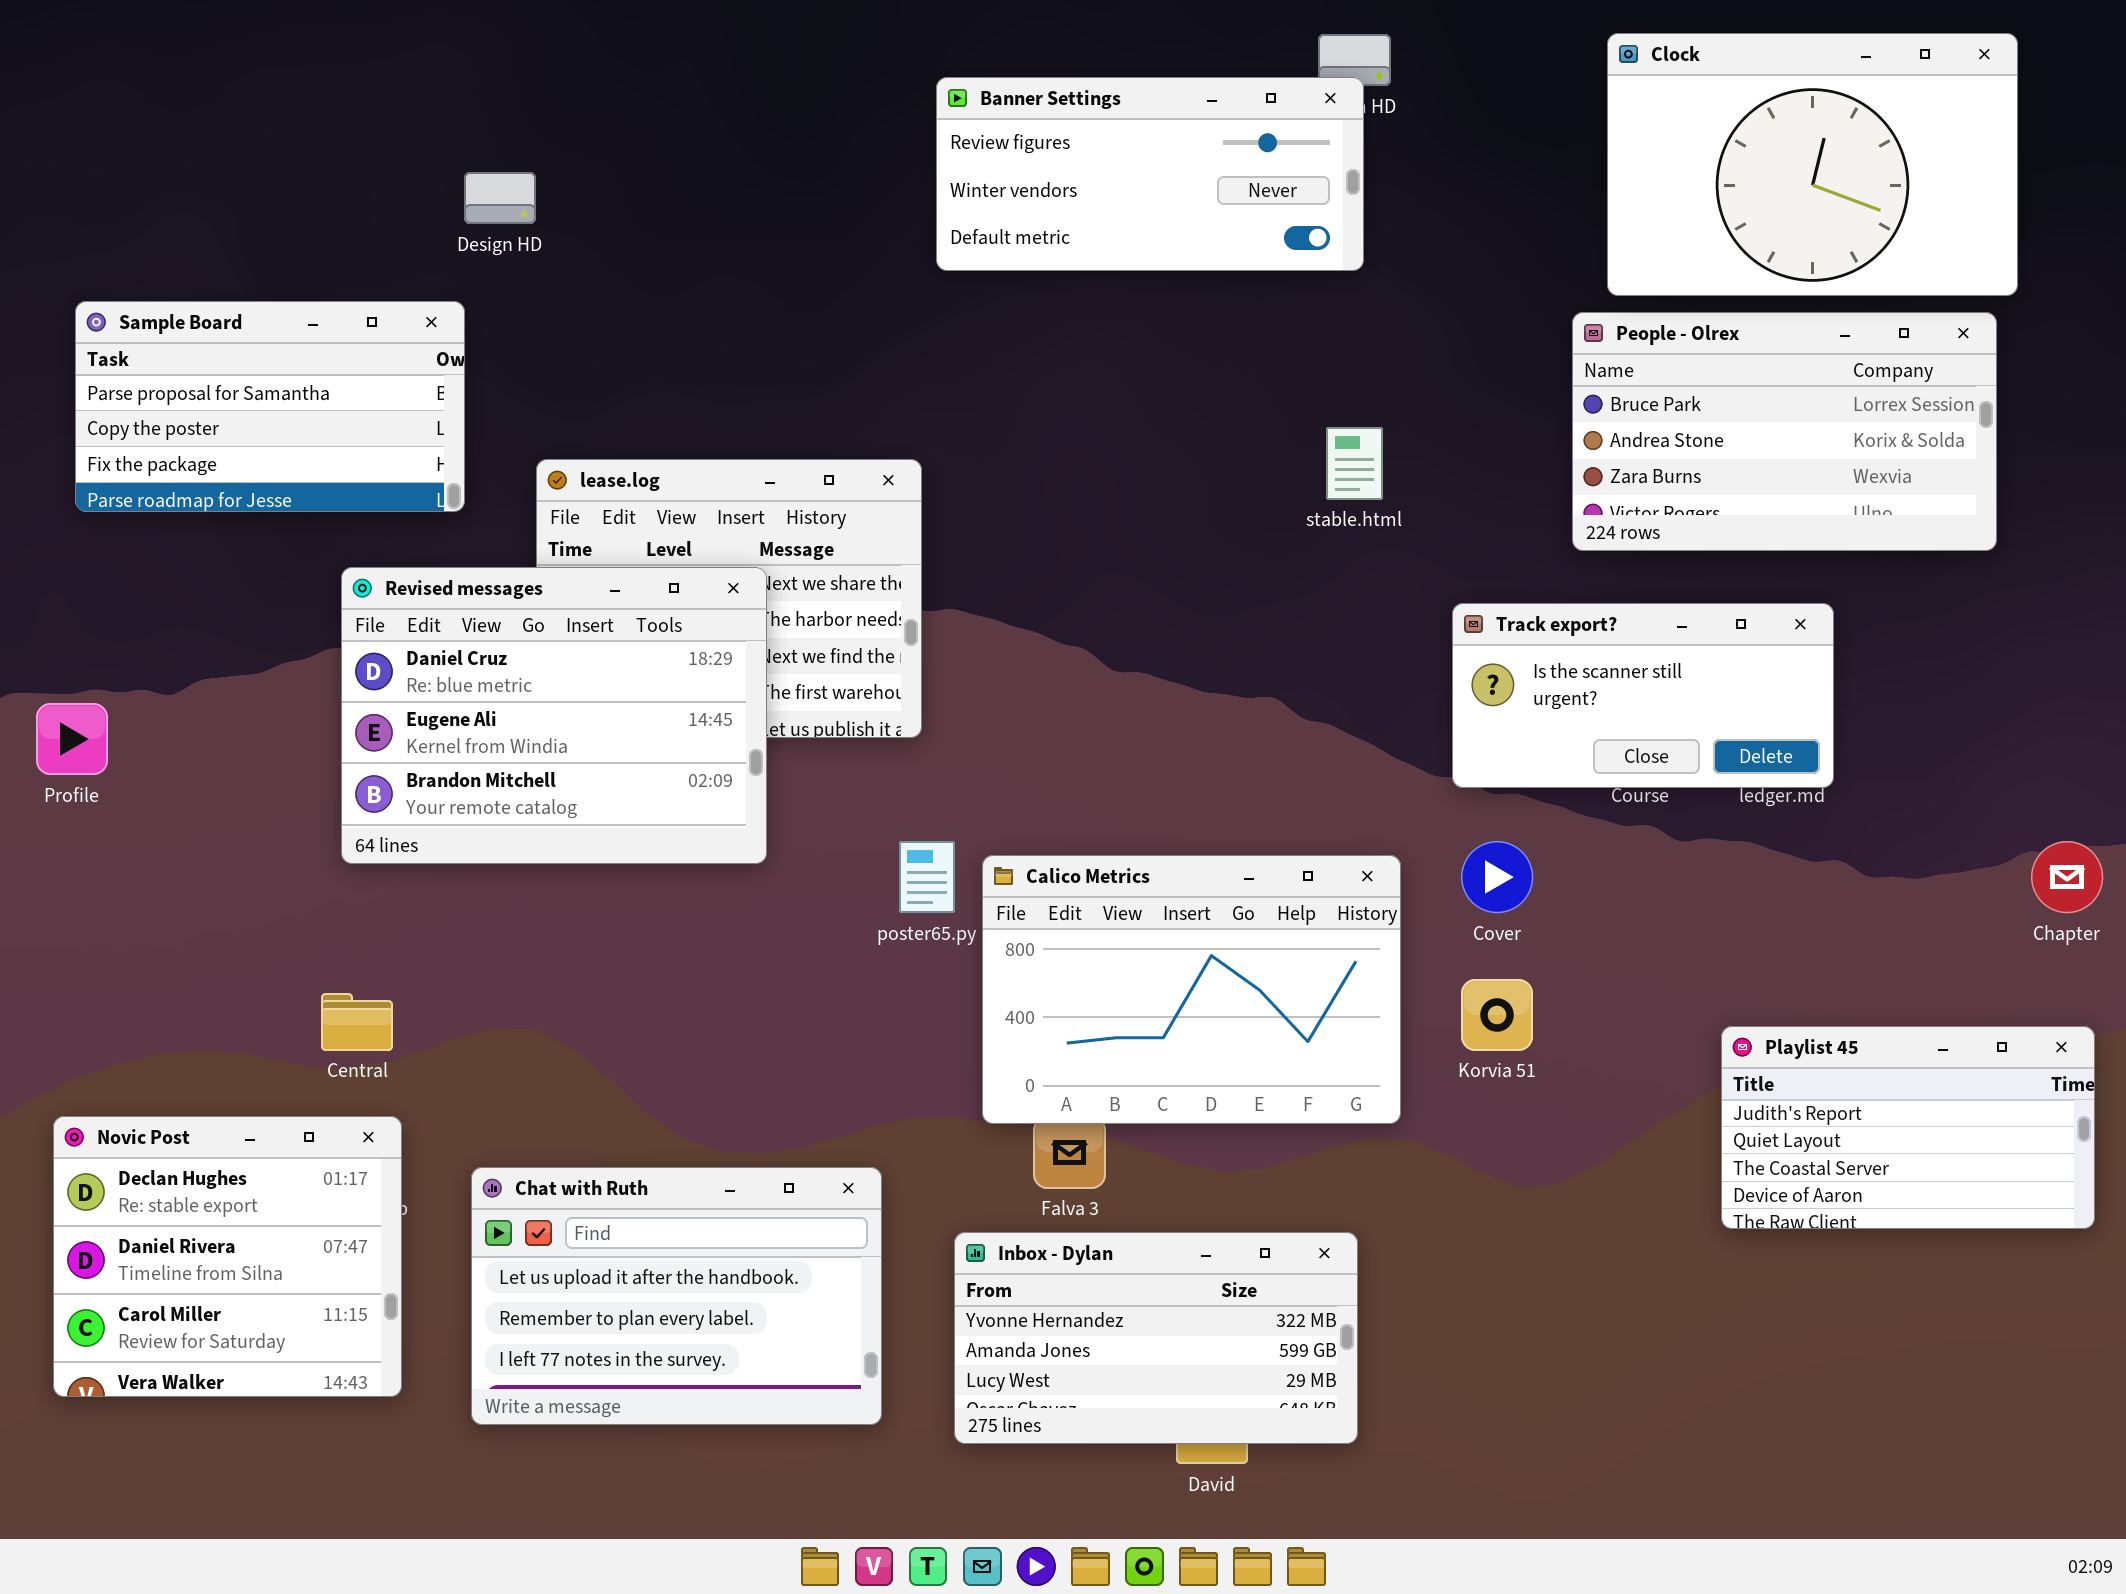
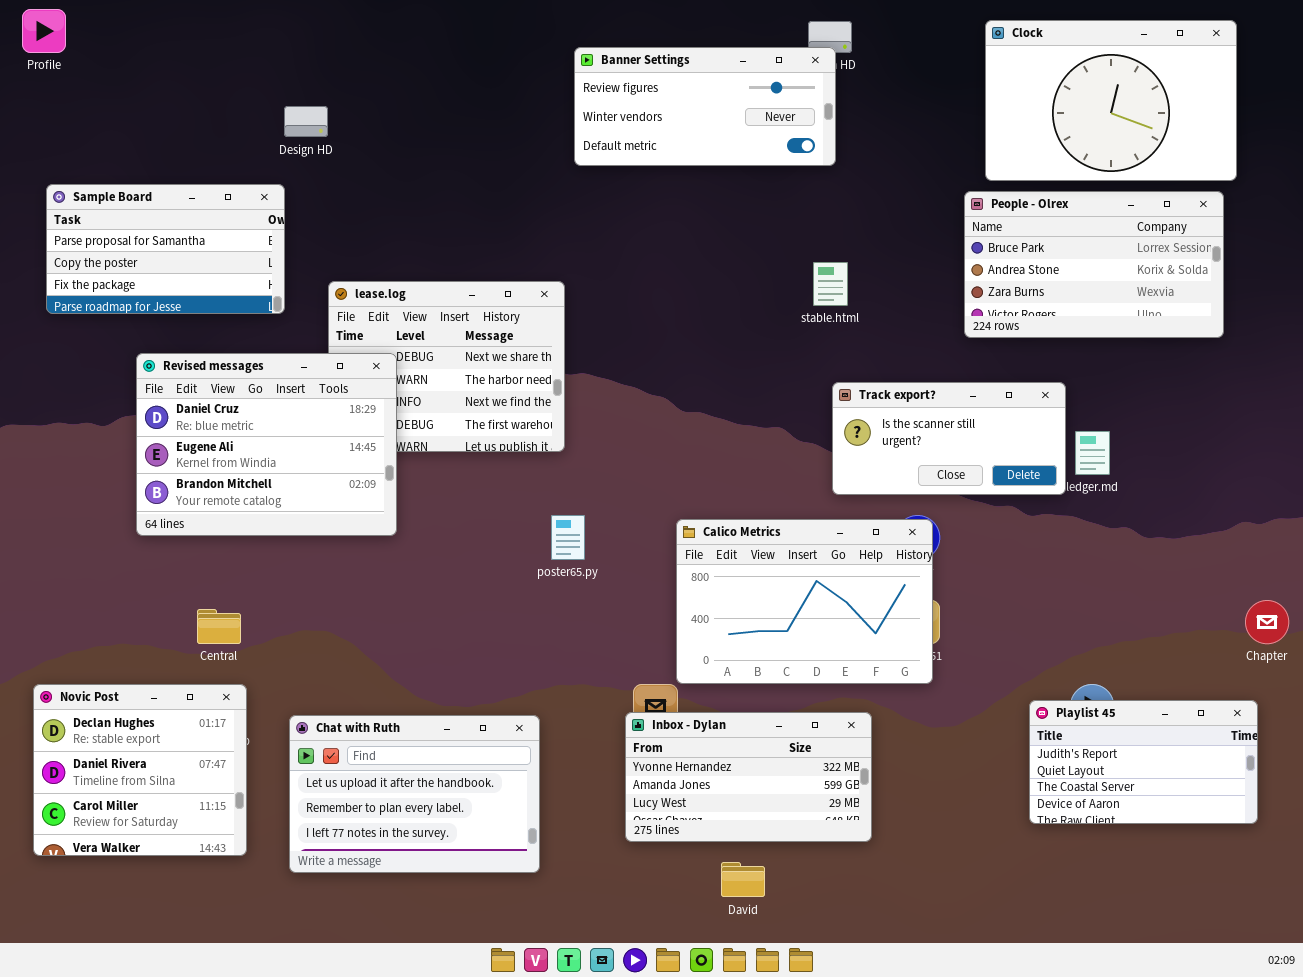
Revised messages: [341,567,767,864] -> [136,353,397,536], moved
Track export?: [1452,603,1834,788] -> [832,382,1066,495], moved
Profile: [36,703,108,775] -> [22,9,66,53], moved
Chapter: [2031,841,2103,913] -> [1245,600,1289,644], moved
Calico Metrics: [982,855,1401,1124] -> [676,519,933,684], moved
Playlist 45: [1721,1026,2095,1229] -> [1029,700,1258,824], moved
Inbox - Dylan: [954,1232,1358,1444] -> [625,712,872,842], moved

